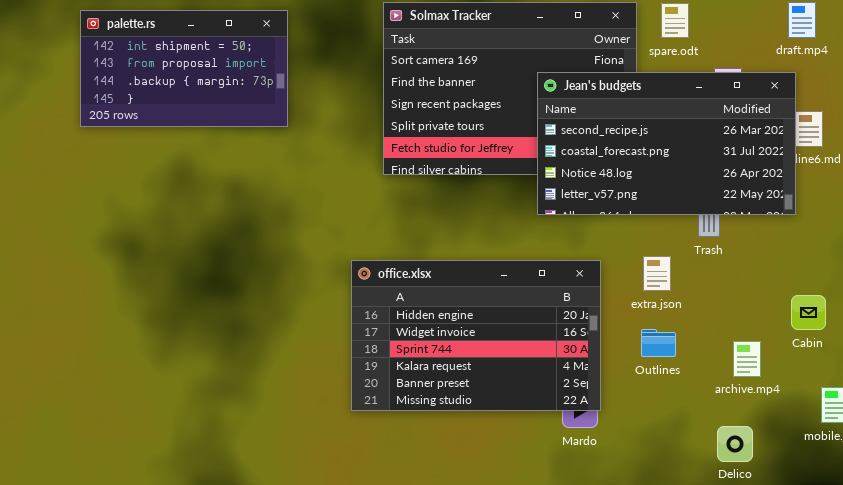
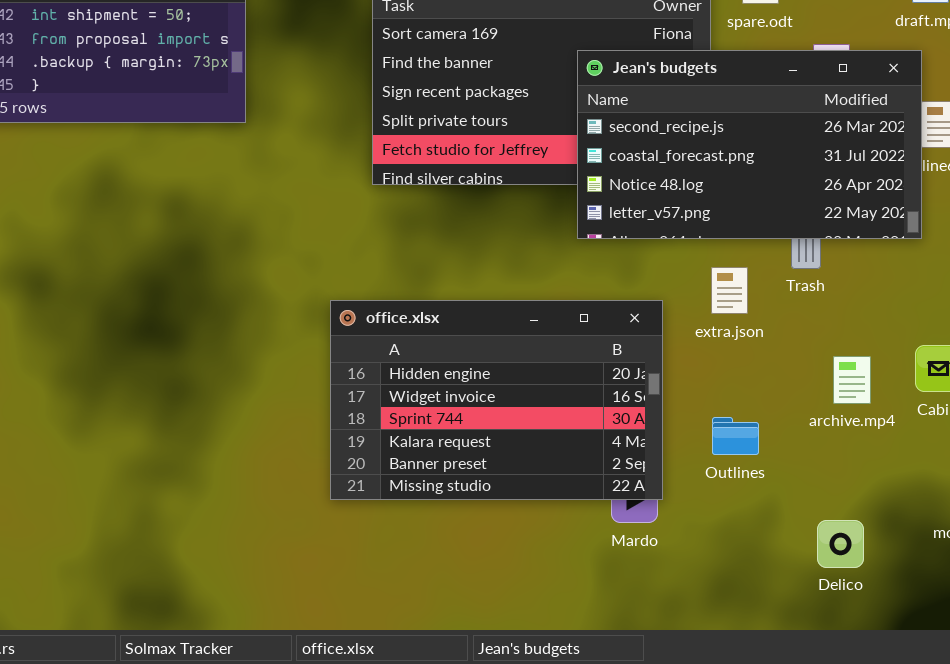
extra.json: [643,256,671,291] -> [711,267,748,314], moved
Outlines: [641,329,676,357] -> [712,417,759,455], moved
archive.mp4: [733,341,761,377] -> [833,356,871,404], moved

